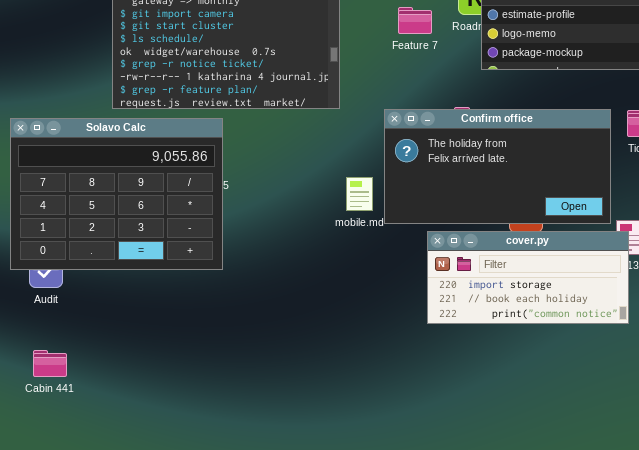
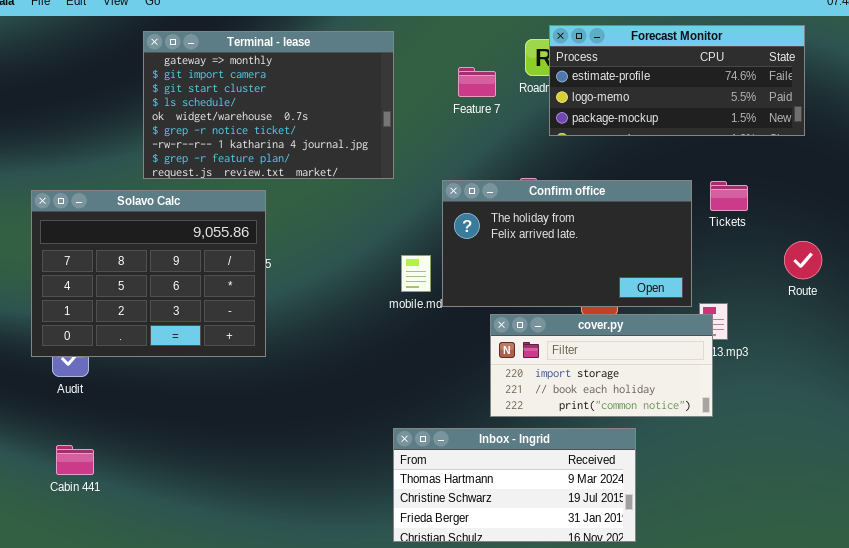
Inbox - Ingrid: none -> [393,428,636,542], opened

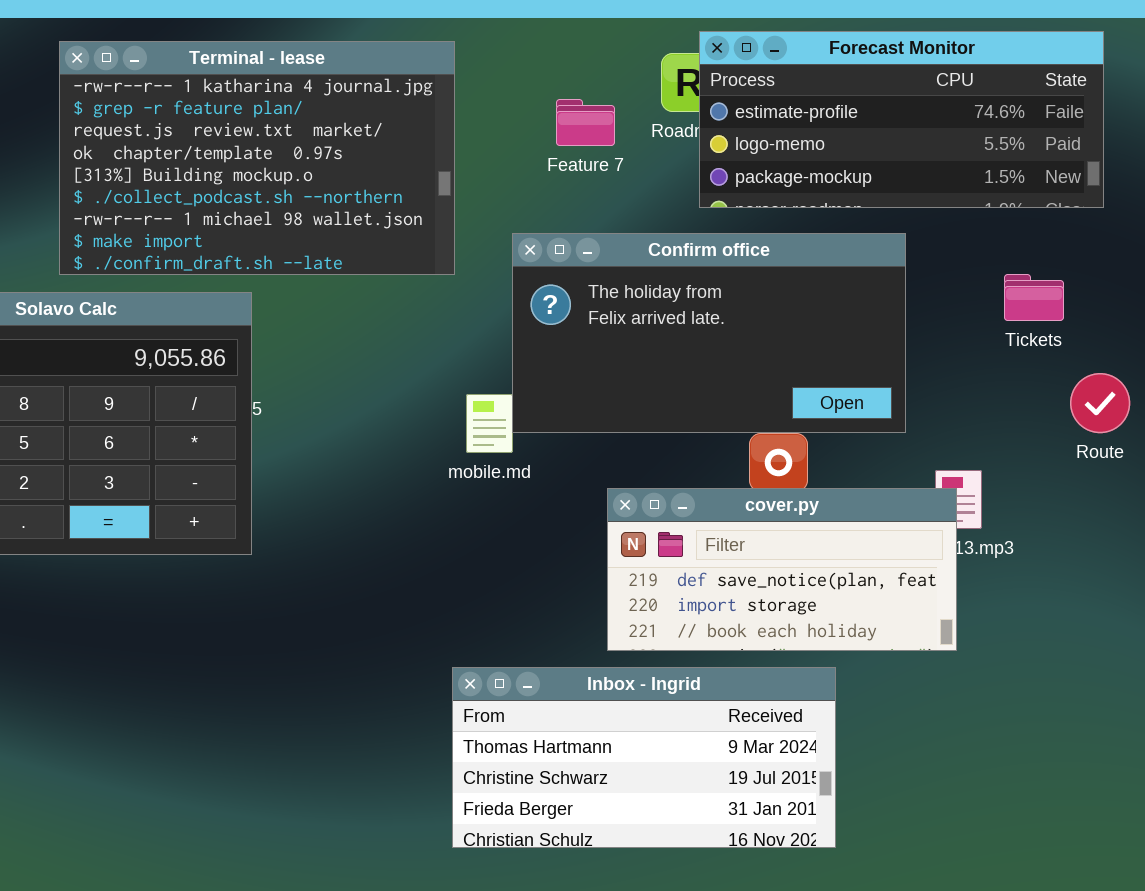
Terminal - lease: [143,31,394,179] -> [59,41,455,275], scrolled down 6 rows
Confirm office: [442,180,692,307] -> [512,233,906,433], moved
Tickets: [710,181,748,211] -> [1004,274,1064,321], moved
cover.py: [490,314,713,417] -> [607,488,957,651], scrolled up 1 row

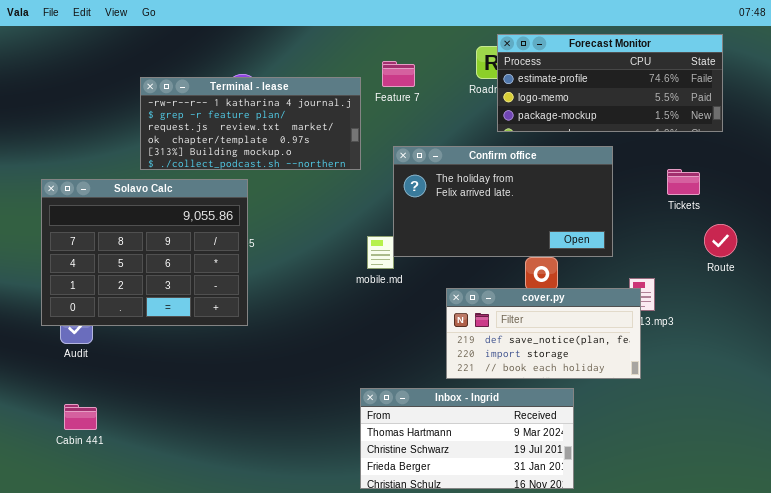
Terminal - lease: [59,41,455,275] -> [140,77,361,170], resized
Feature 7: [556,99,615,146] -> [382,61,415,87], moved

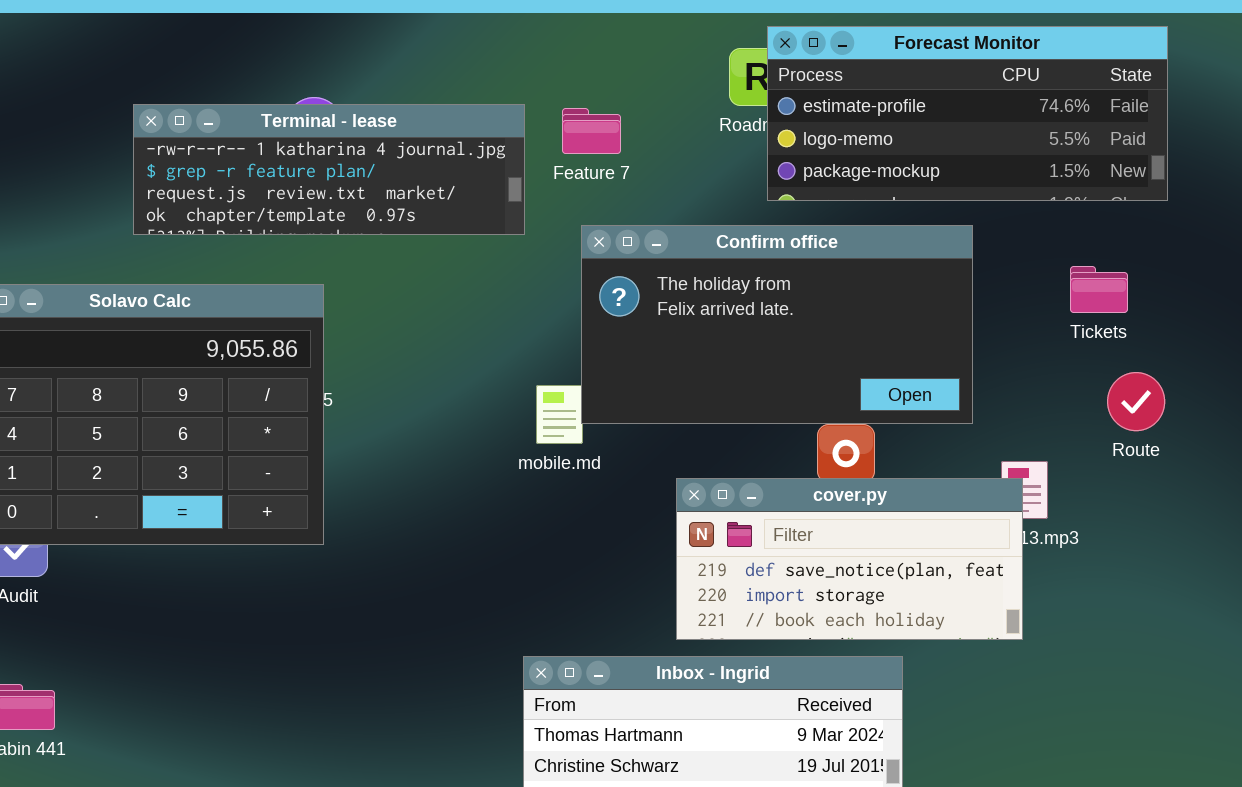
Feature 7: [382,61,415,87] -> [562,108,621,154], moved
Terminal - lease: [140,77,361,170] -> [133,104,525,235], resized
Route: [704,224,737,257] -> [1107,372,1165,431], moved

